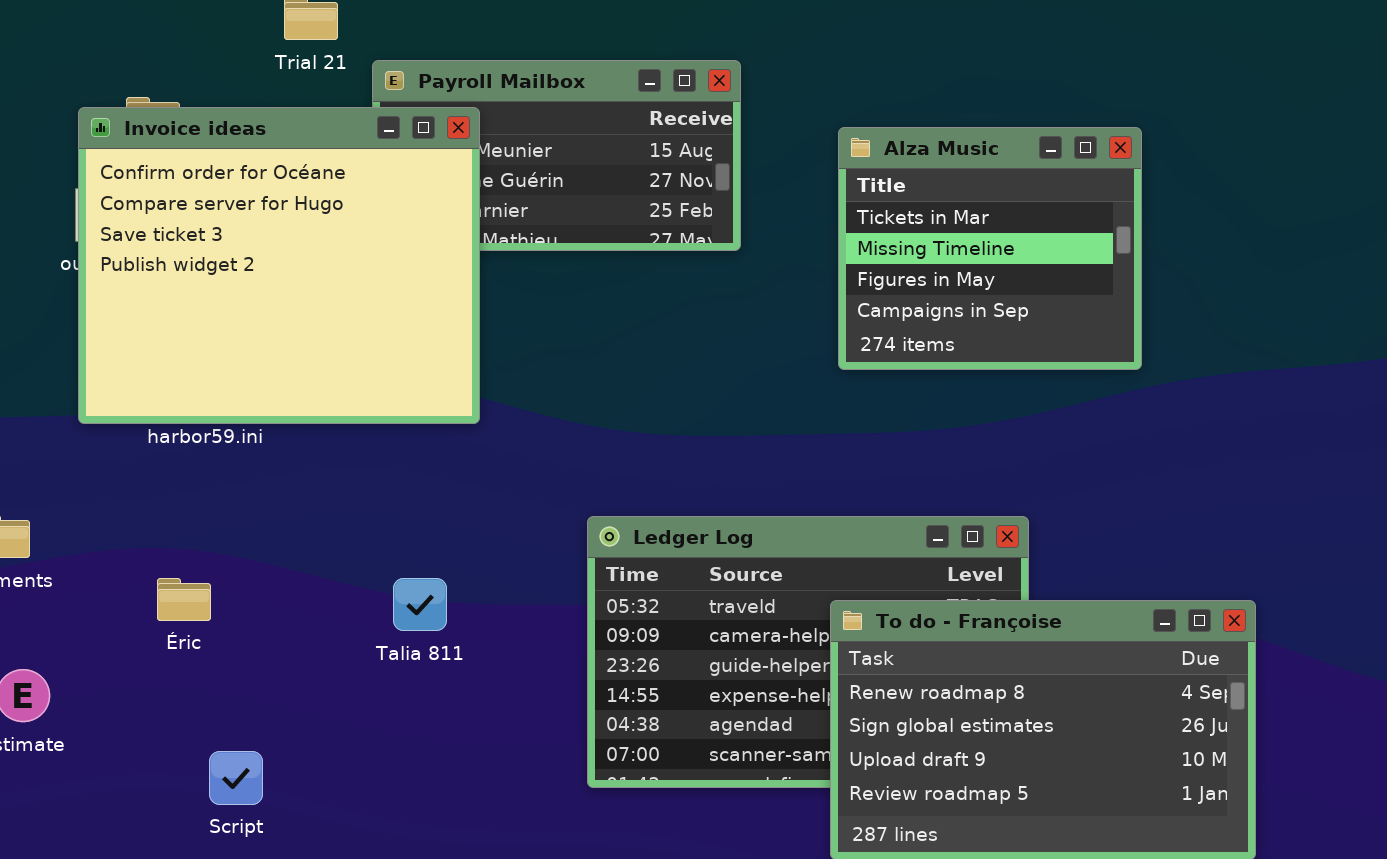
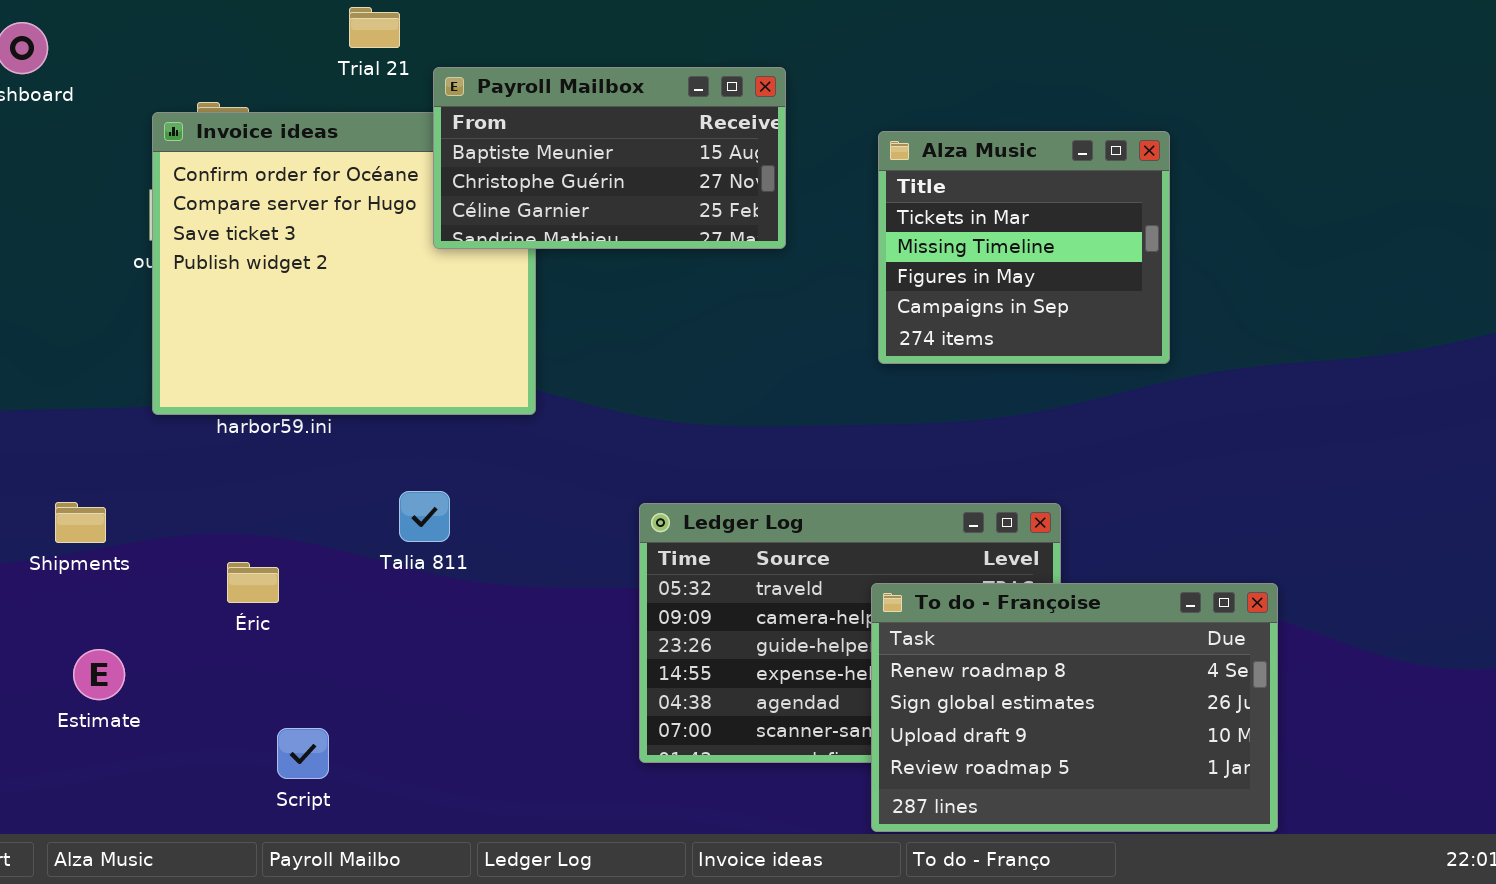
Payroll Mailbox: [372,60,741,251] -> [433,67,786,249], raised
Talia 811: [393,578,447,631] -> [399,491,450,542], moved

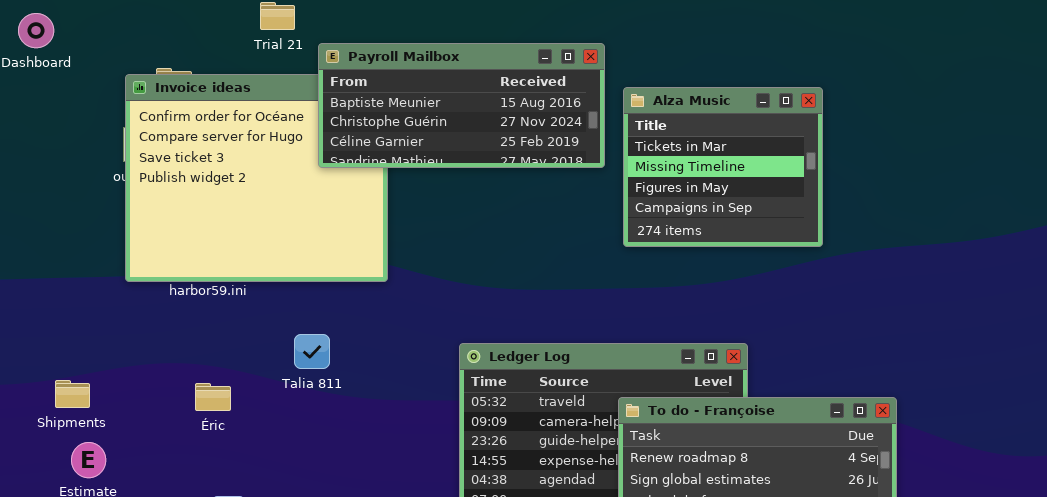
Payroll Mailbox: [433,67,786,249] -> [318,43,605,168], resized
Shipments: [55,502,106,543] -> [55,380,90,408], moved
Éric: [227,562,279,603] -> [195,383,231,411], moved

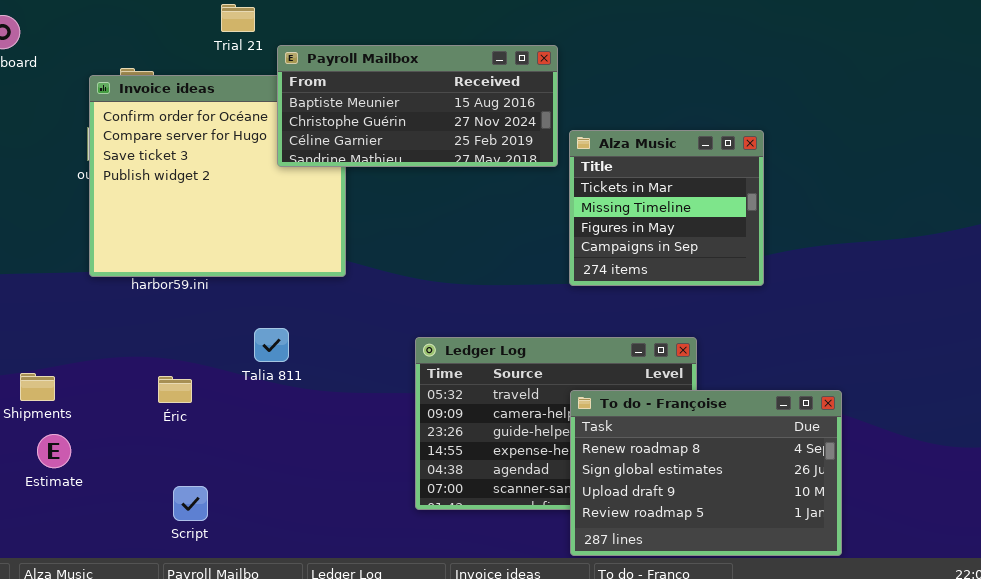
Alza Music: [623,87,823,247] -> [569,130,764,286], moved

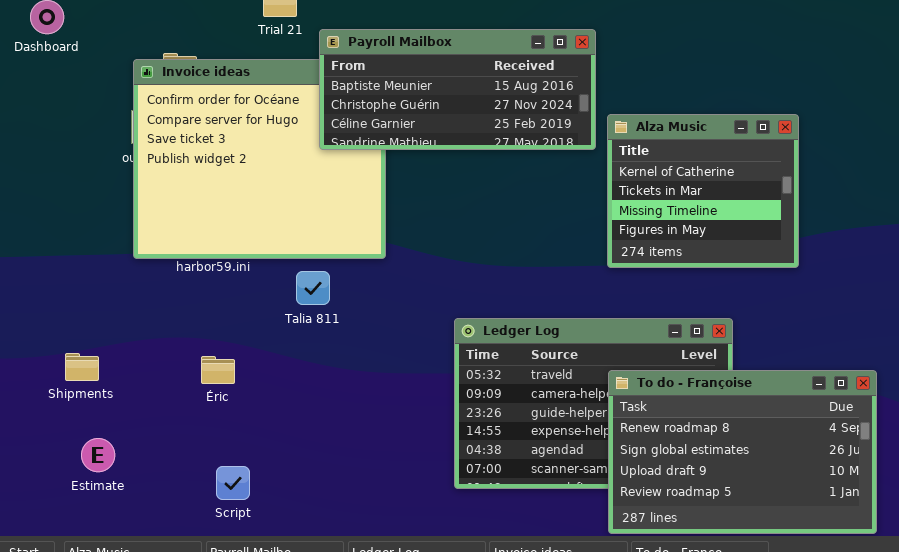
Alza Music: [569,130,764,286] -> [607,114,799,268], scrolled up 1 row
Talia 811: [254,328,289,362] -> [296,271,330,305], moved
Estimate: [37,434,71,468] -> [81,438,115,472], moved

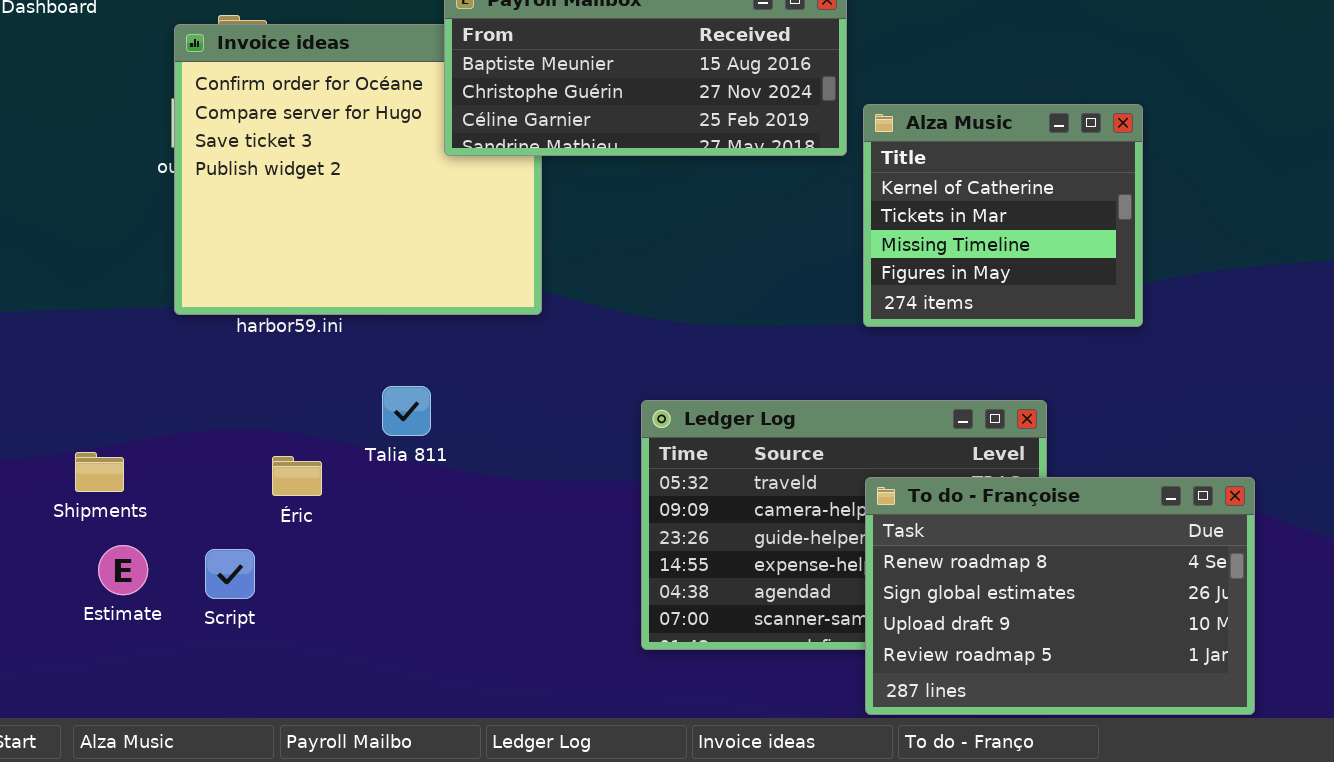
Talia 811: [296,271,330,305] -> [382,386,431,436], moved
Estimate: [81,438,115,472] -> [98,545,148,595], moved
Script: [216,466,250,500] -> [205,549,255,599], moved

